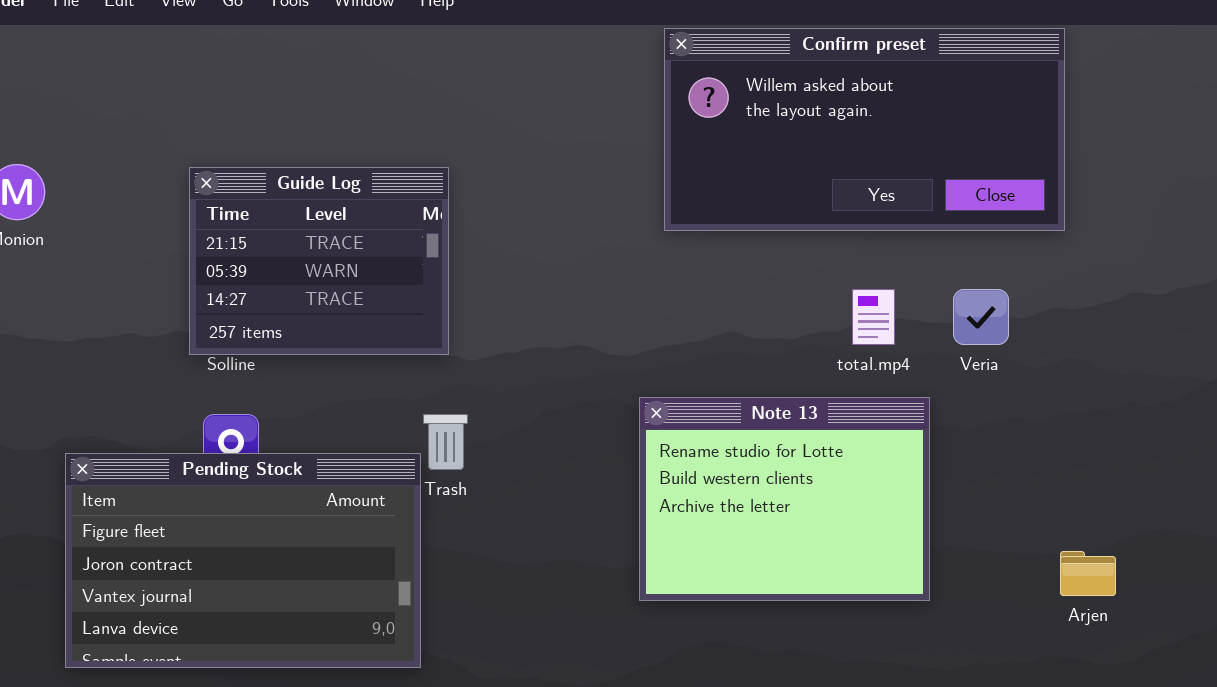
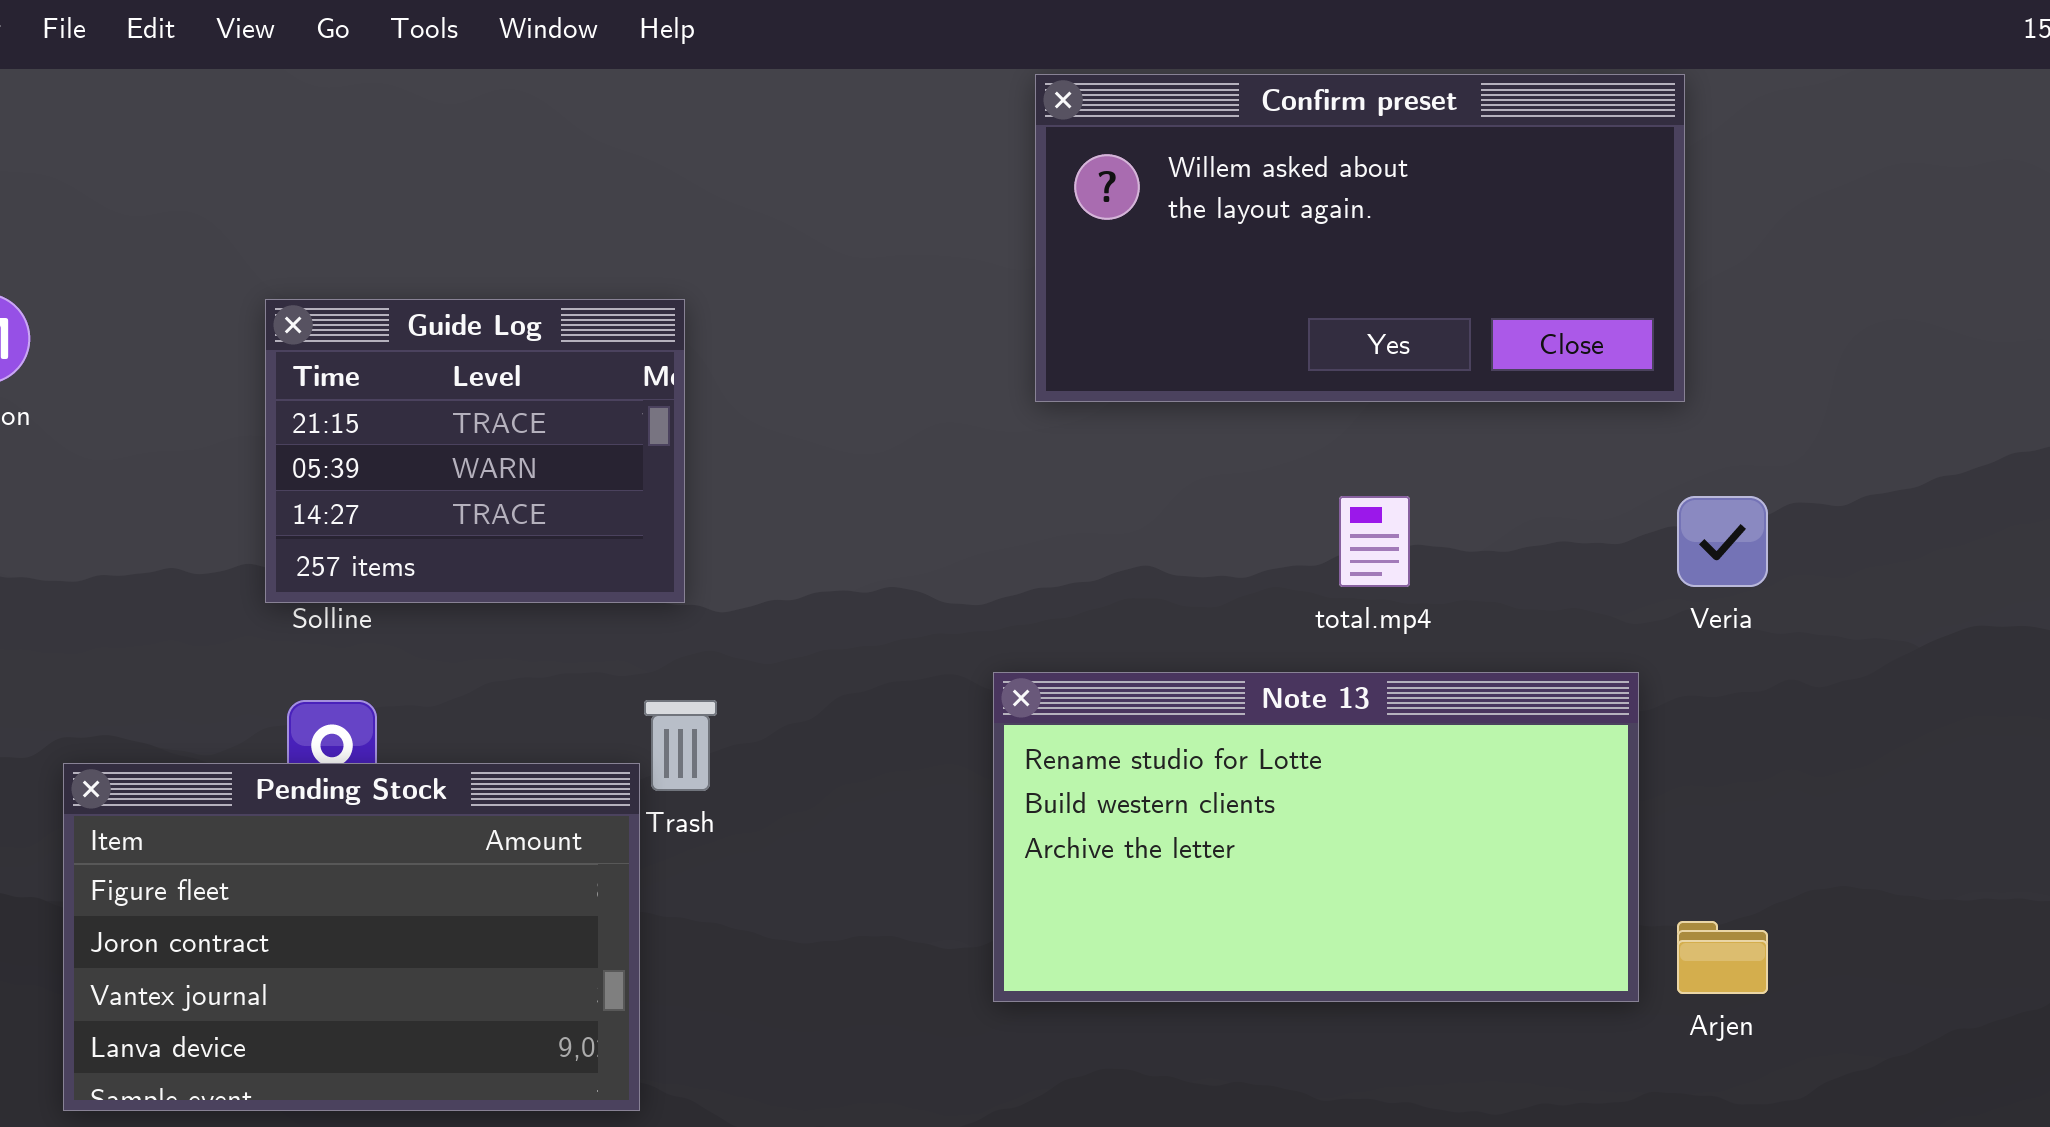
Veria: [953,289,1009,345] -> [1677,496,1768,587], moved
Note 13: [639,397,930,601] -> [993,672,1639,1002], resized

